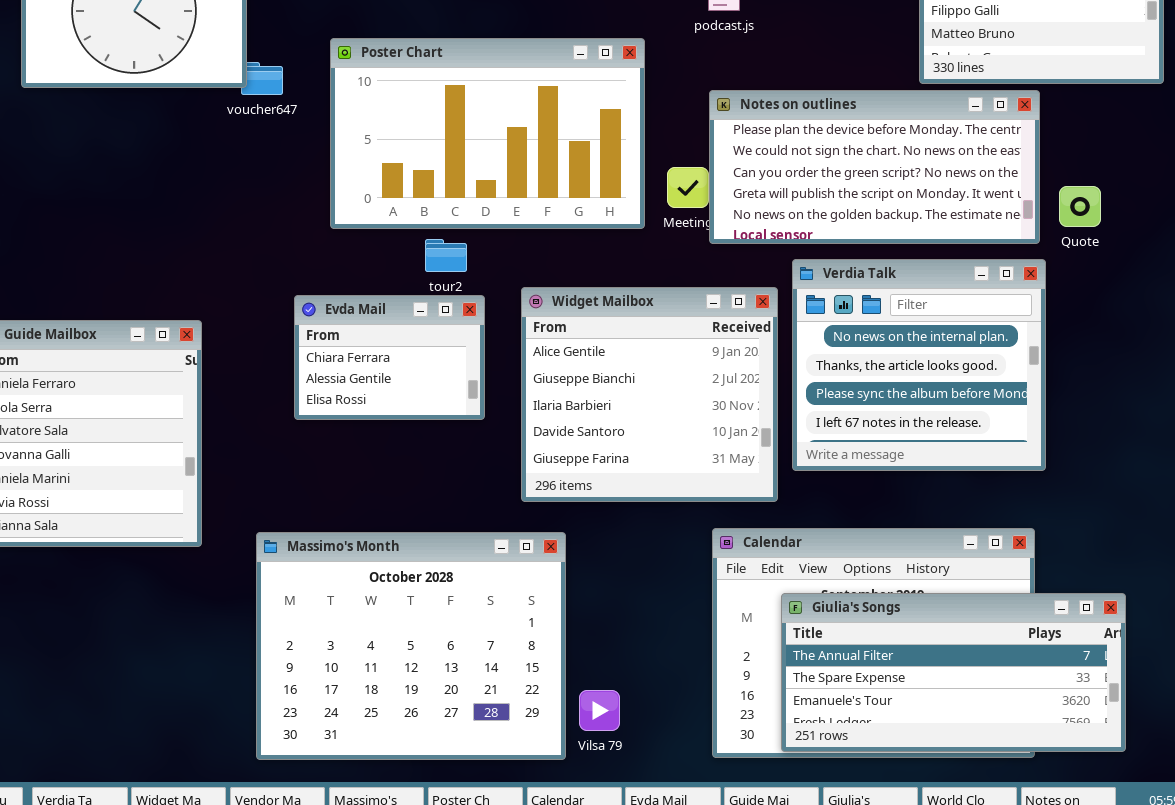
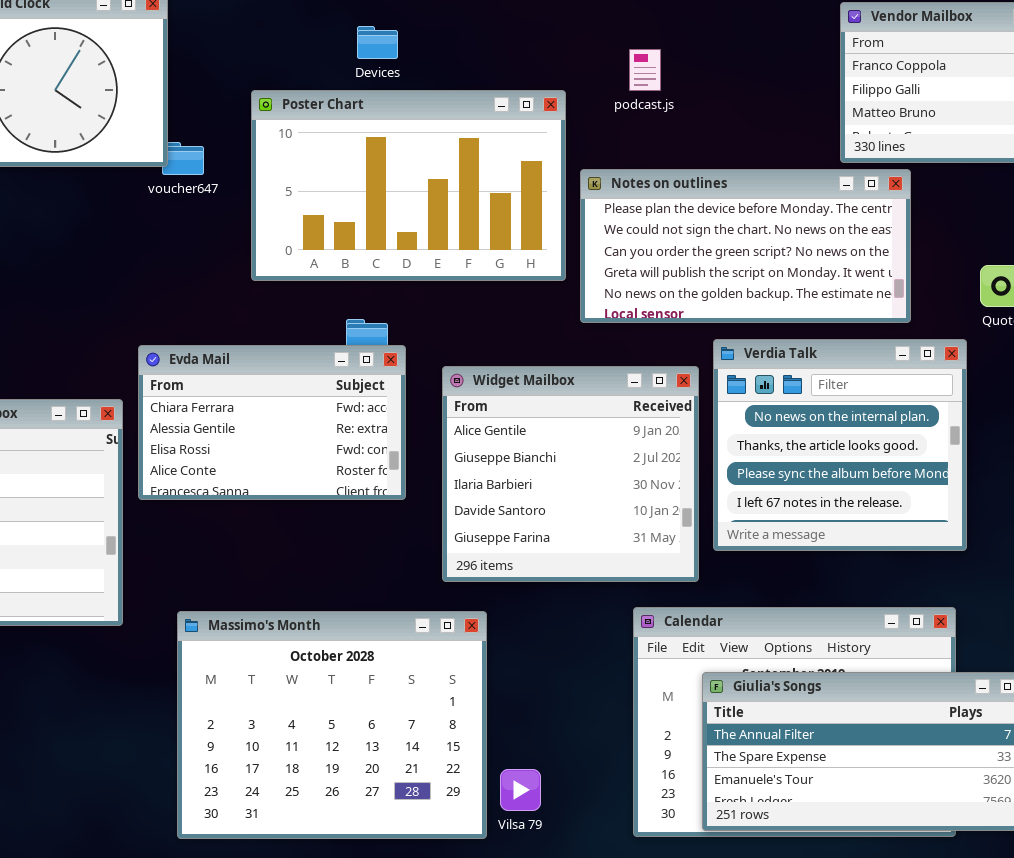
Poster Chart: [330,38,645,229] -> [251,90,566,281], moved
Notes on outlines: [709,90,1040,244] -> [580,169,911,323], moved
Evda Mail: [294,295,485,420] -> [138,345,406,500], resized

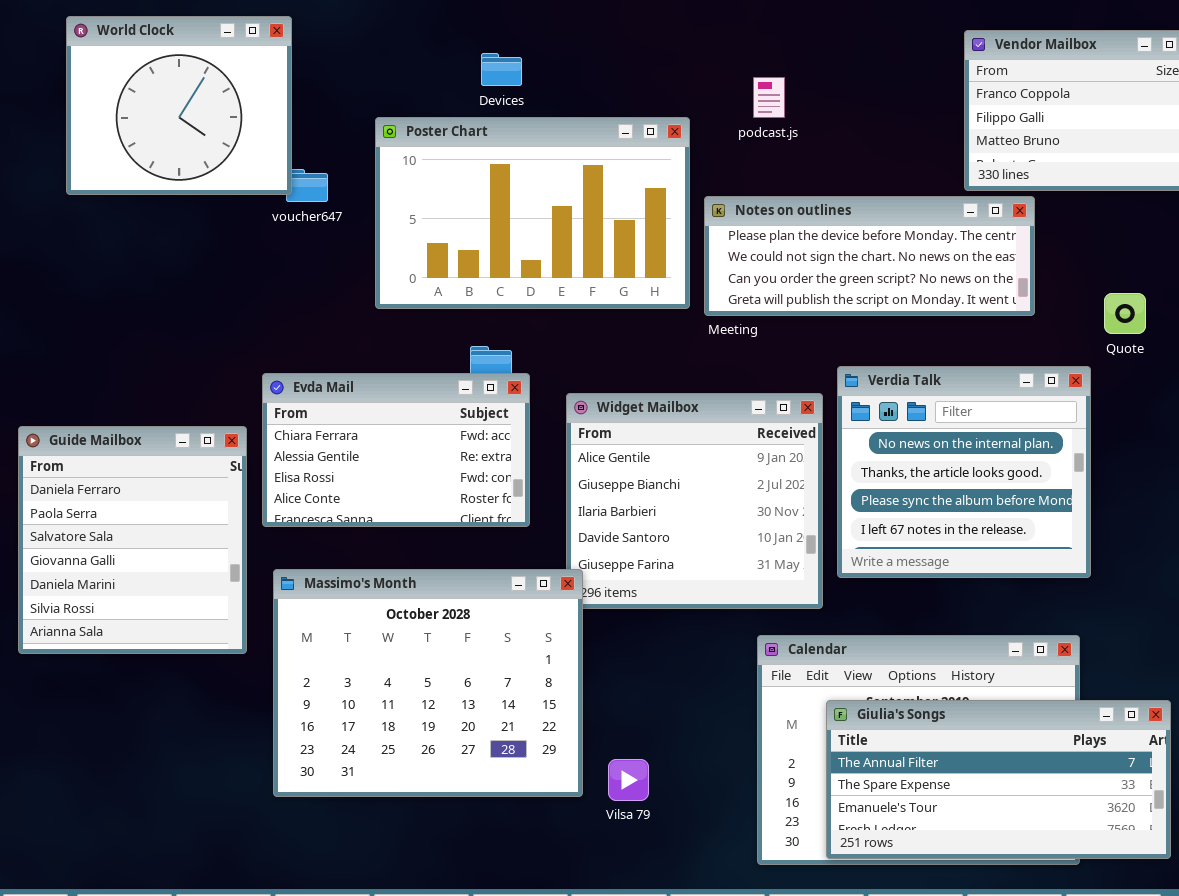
Notes on outlines: [580,169,911,323] -> [704,196,1035,316], resized
Massimo's Month: [177,611,487,839] -> [273,569,583,797], moved
Vilsa 79: [500,769,541,811] -> [608,759,649,801], moved

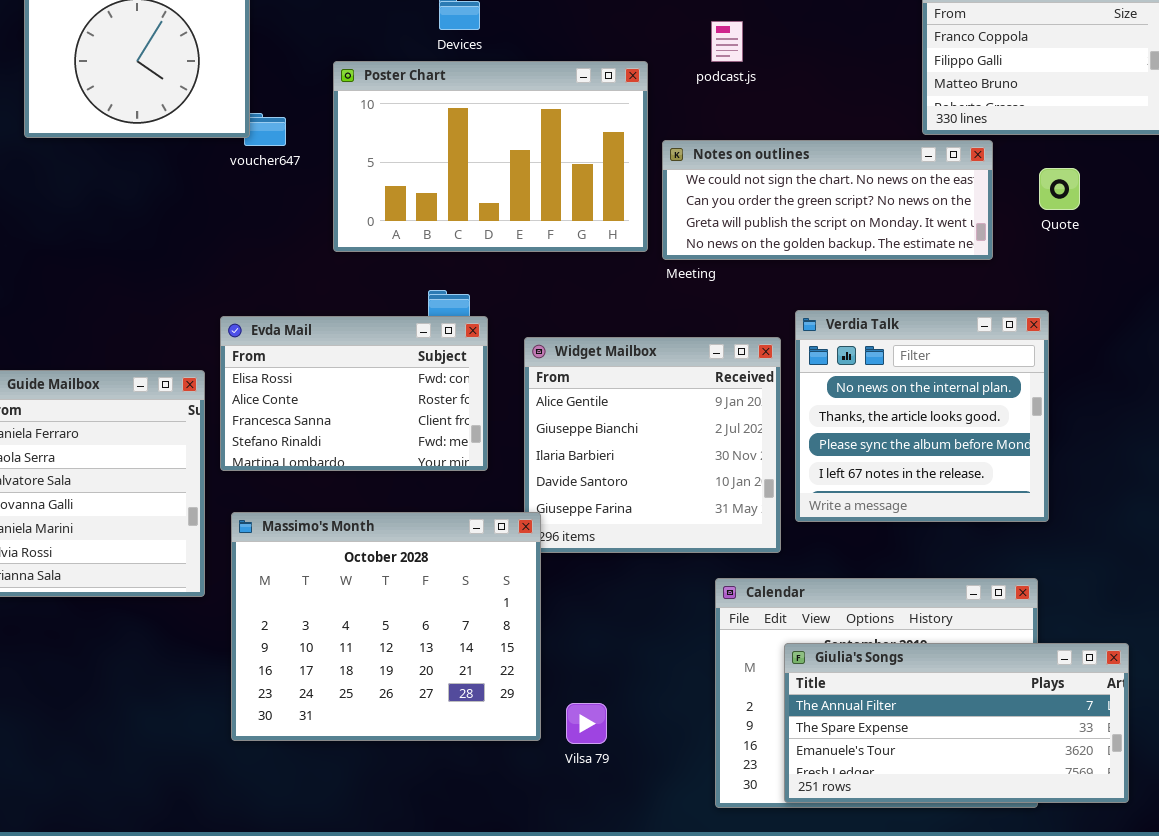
Notes on outlines: [704,196,1035,316] -> [662,140,993,260], scrolled down 1 row
Quote: [1104,293,1146,334] -> [1039,168,1080,210], moved
Evda Mail: [262,373,530,527] -> [220,316,488,471], scrolled down 2 rows

